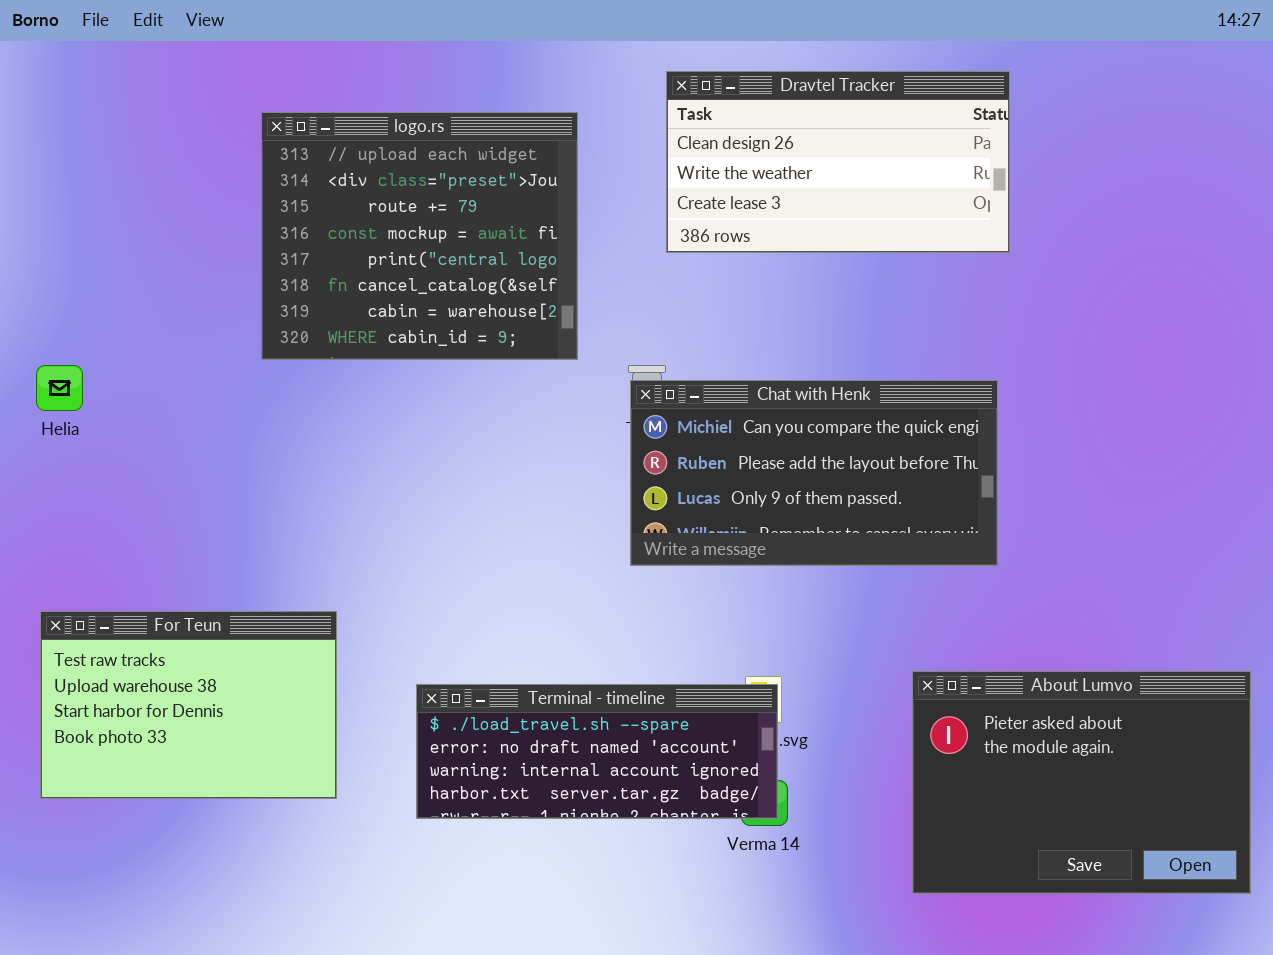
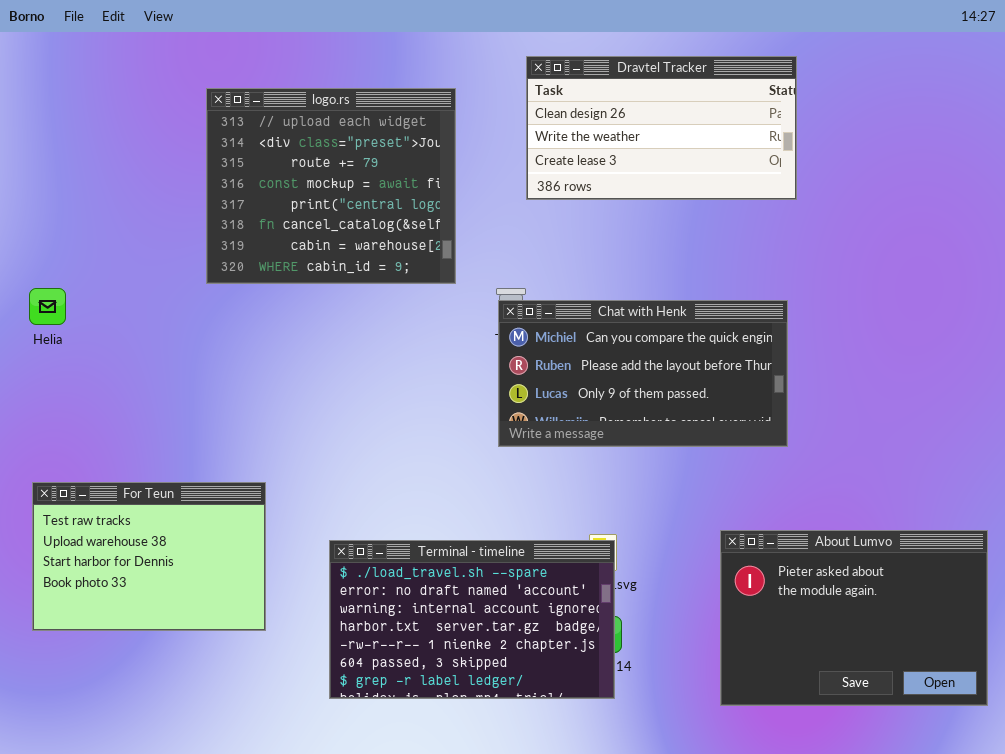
Terminal - timeline: [416,684,778,819] -> [329,540,615,699], resized

